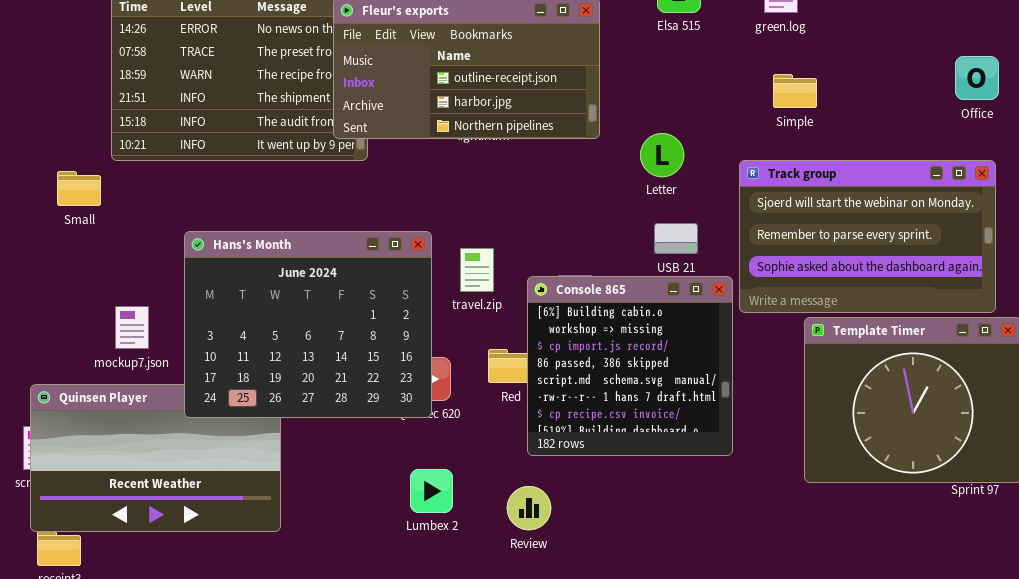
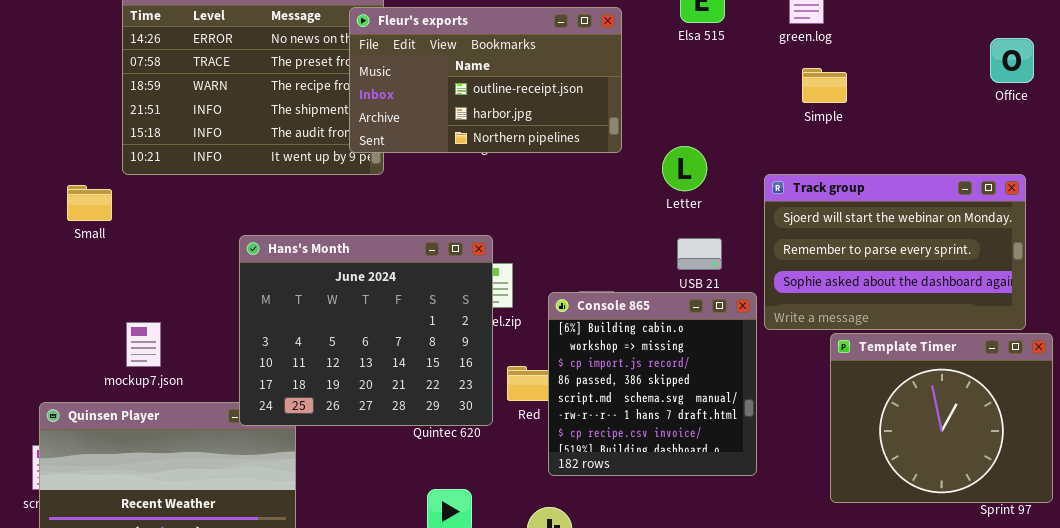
Office: [955,56,999,100] -> [990,38,1034,83], moved
Simple: [773,74,817,108] -> [802,68,847,103], moved
Hans's Month: [184,231,432,418] -> [239,235,493,426], moved

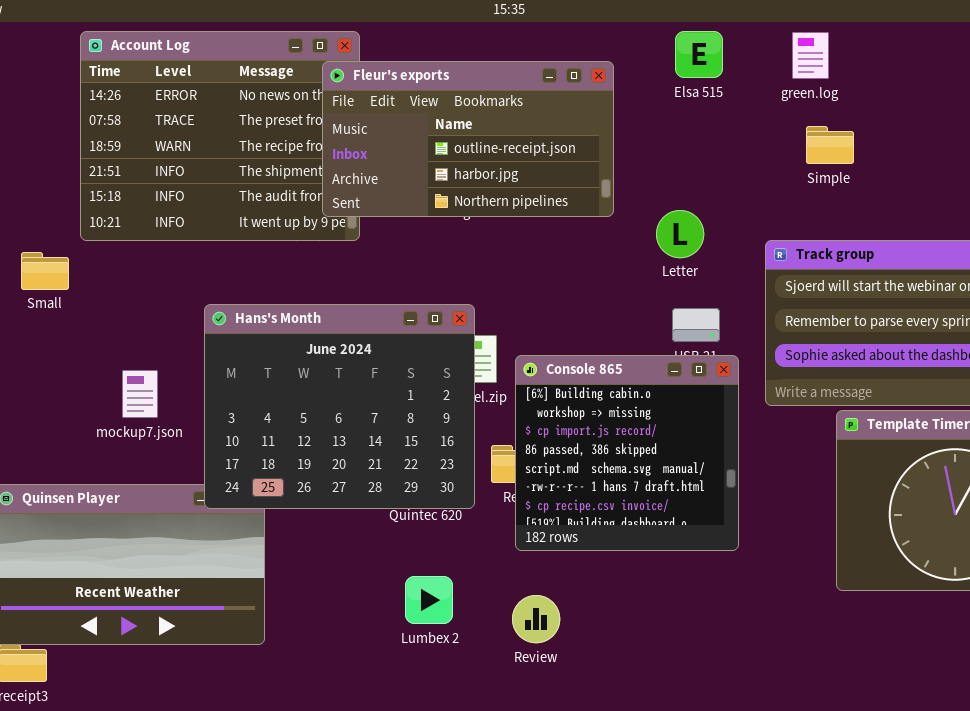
Console 865: [548,292,757,476] -> [515,355,739,551], moved
mockup7.json: [126,322,161,367] -> [122,370,158,418], moved

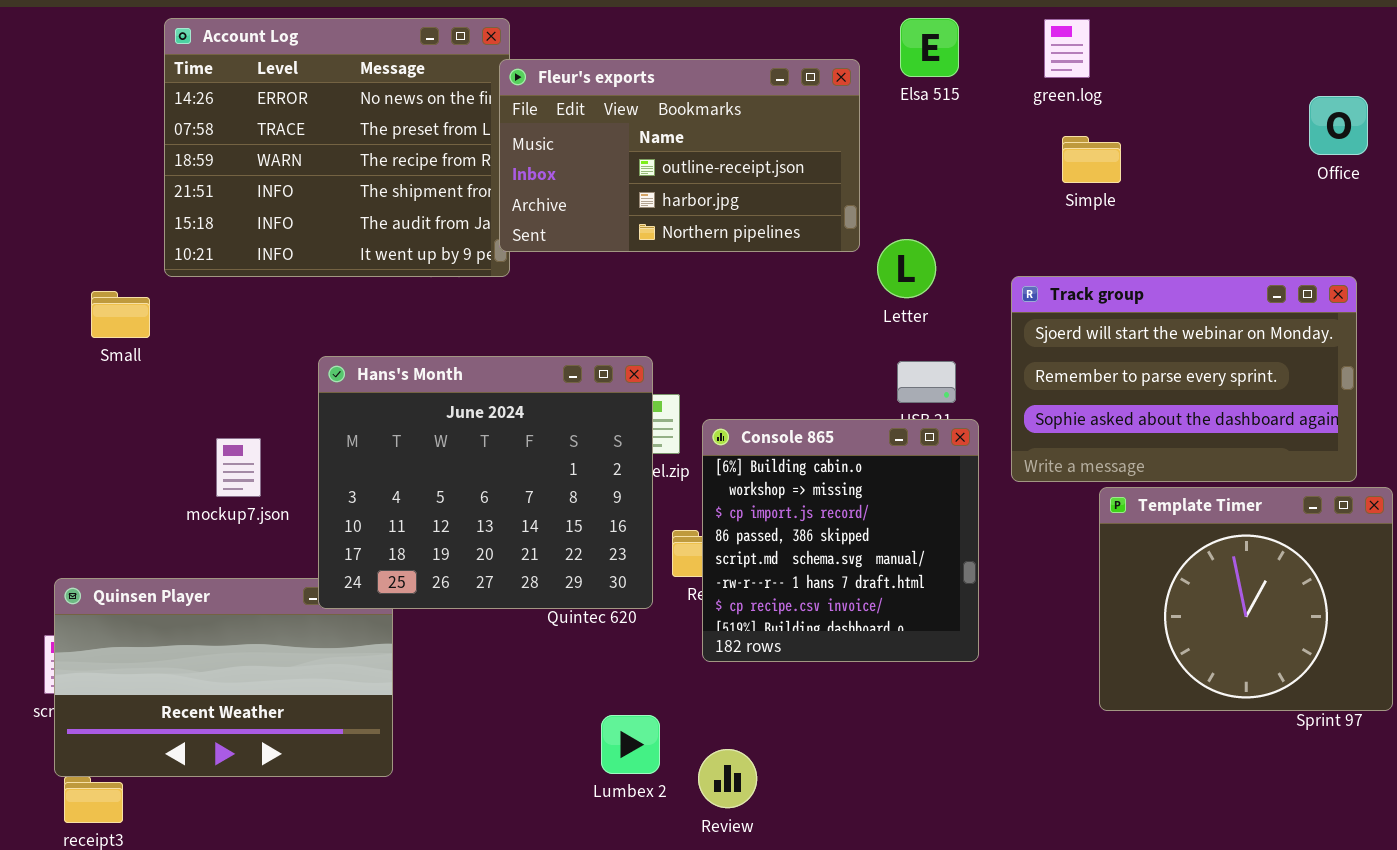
Fleur's exports: [322,61,614,217] -> [499,59,860,252], moved
Lumbex 2: [405,576,453,624] -> [601,715,660,774], moved
Review: [512,595,560,643] -> [698,749,757,808], moved

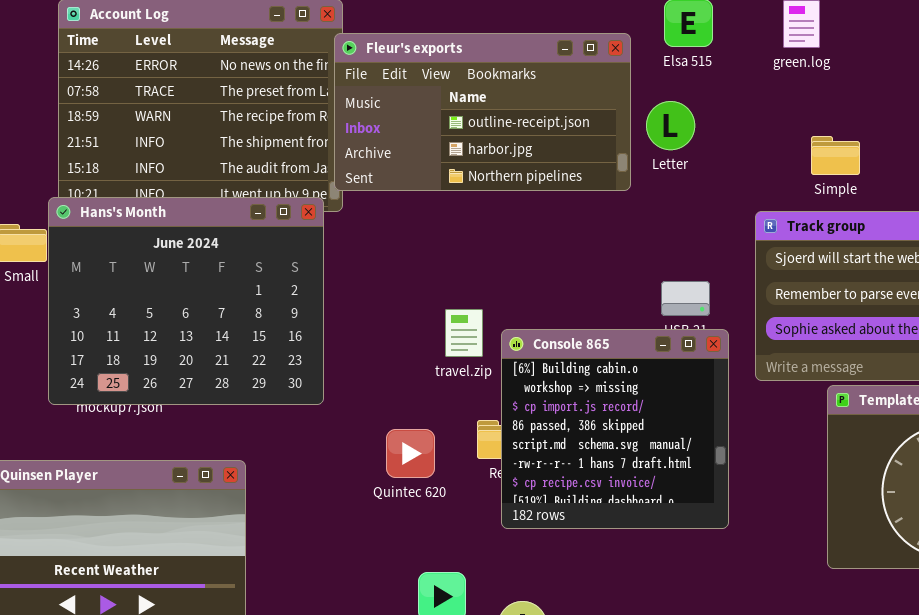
Simple: [1062,136,1121,183] -> [811,136,860,175], moved
Letter: [877,239,936,298] -> [646,101,695,150], moved
Hans's Month: [318,356,653,609] -> [48,197,324,405], moved

